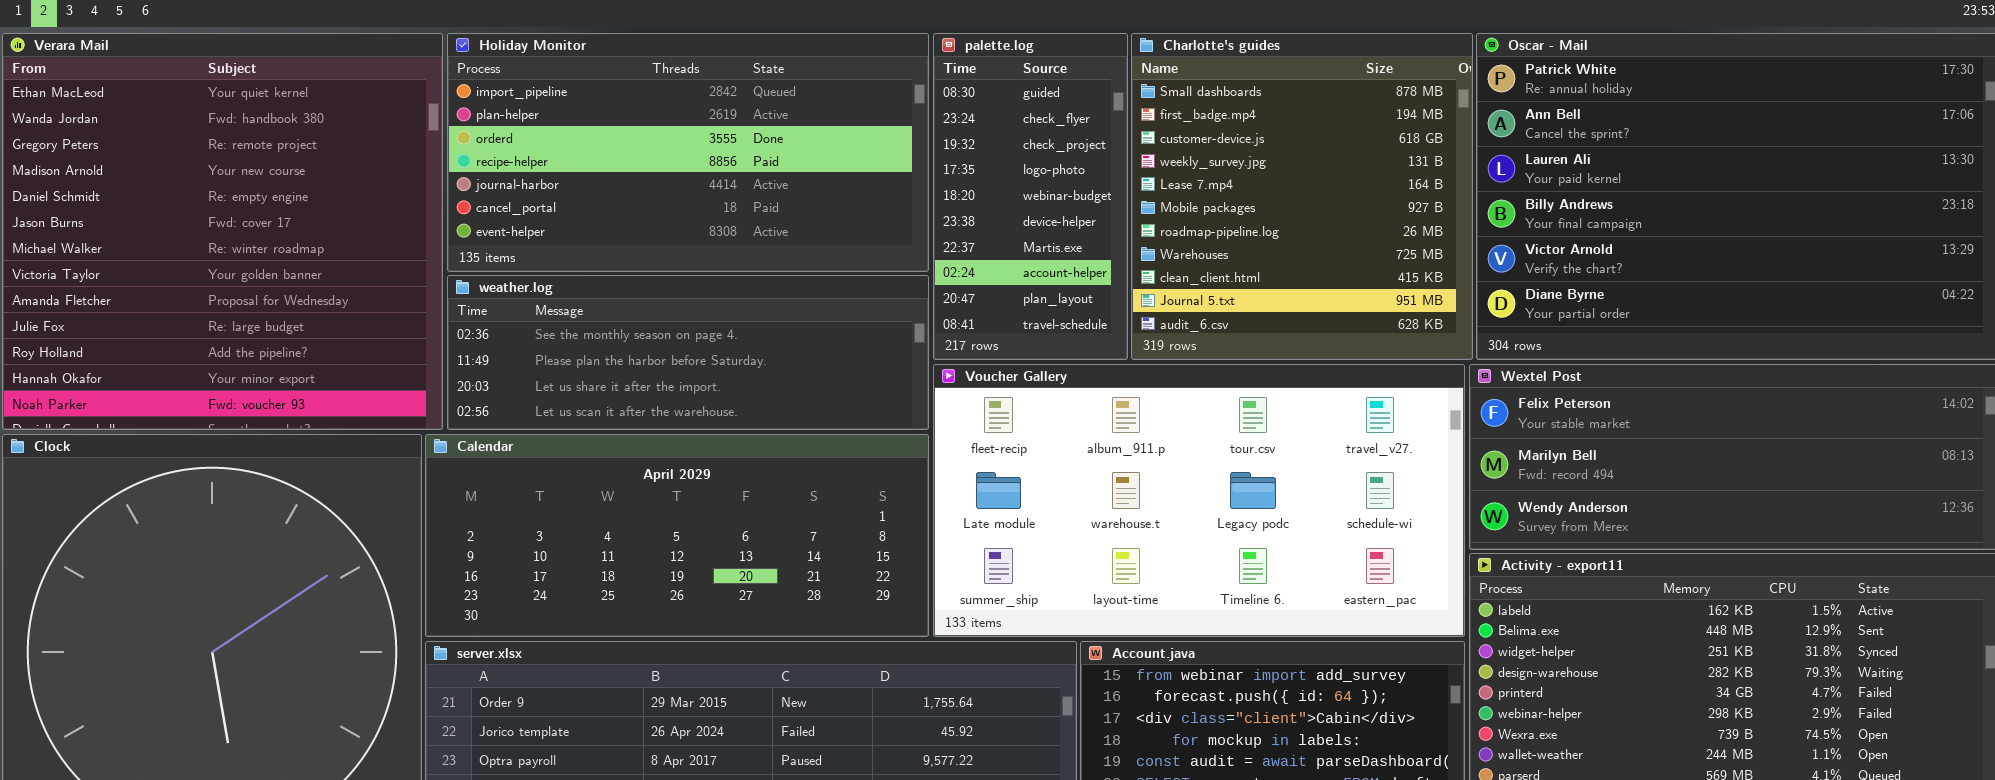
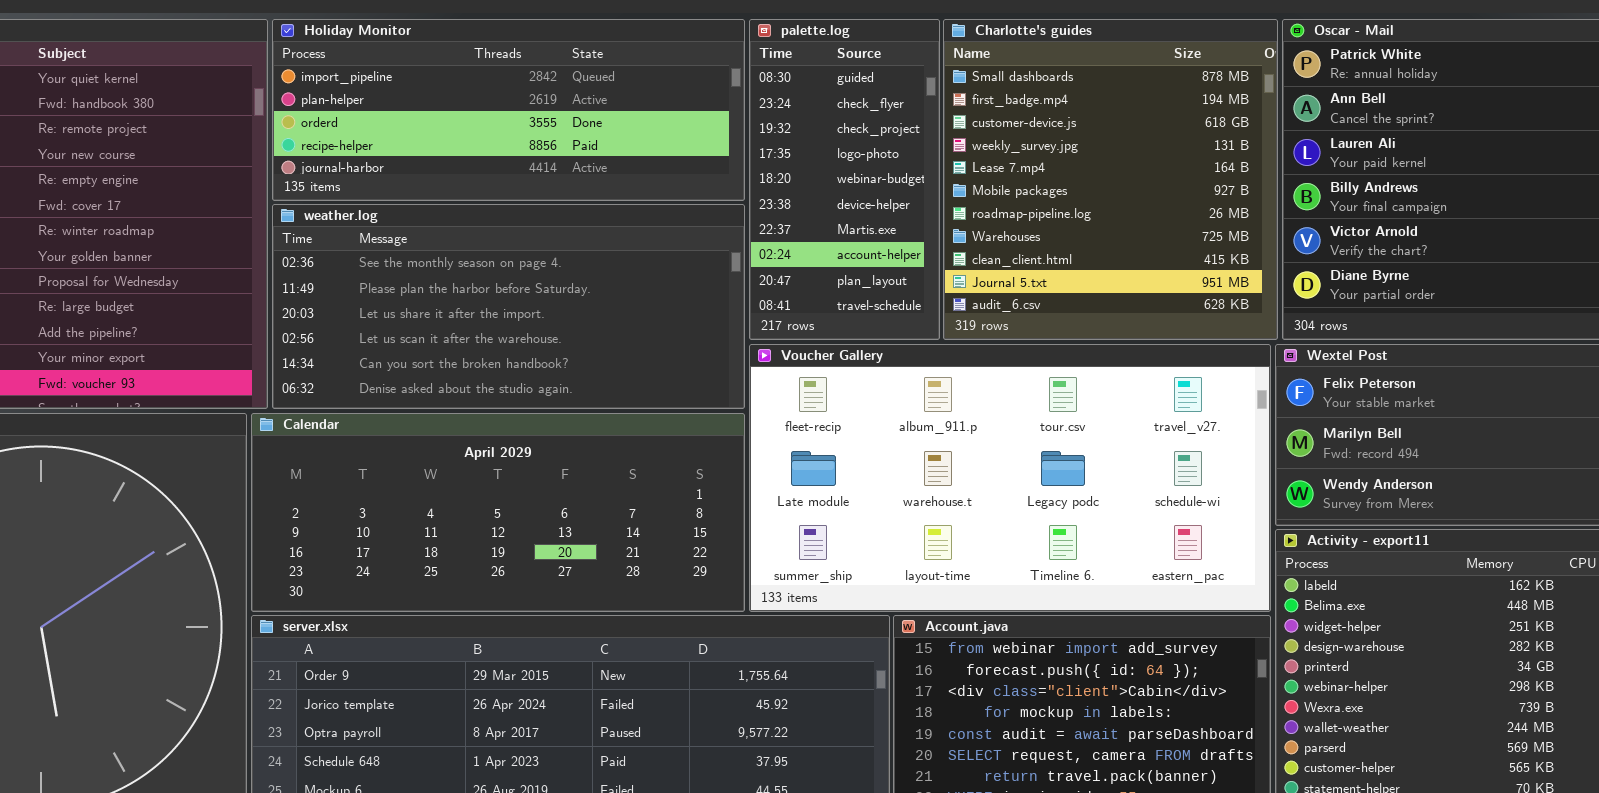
Holiday Monitor: [447,33,929,272] -> [272,19,745,201], resized
weather.log: [447,275,929,430] -> [272,204,745,409], resized

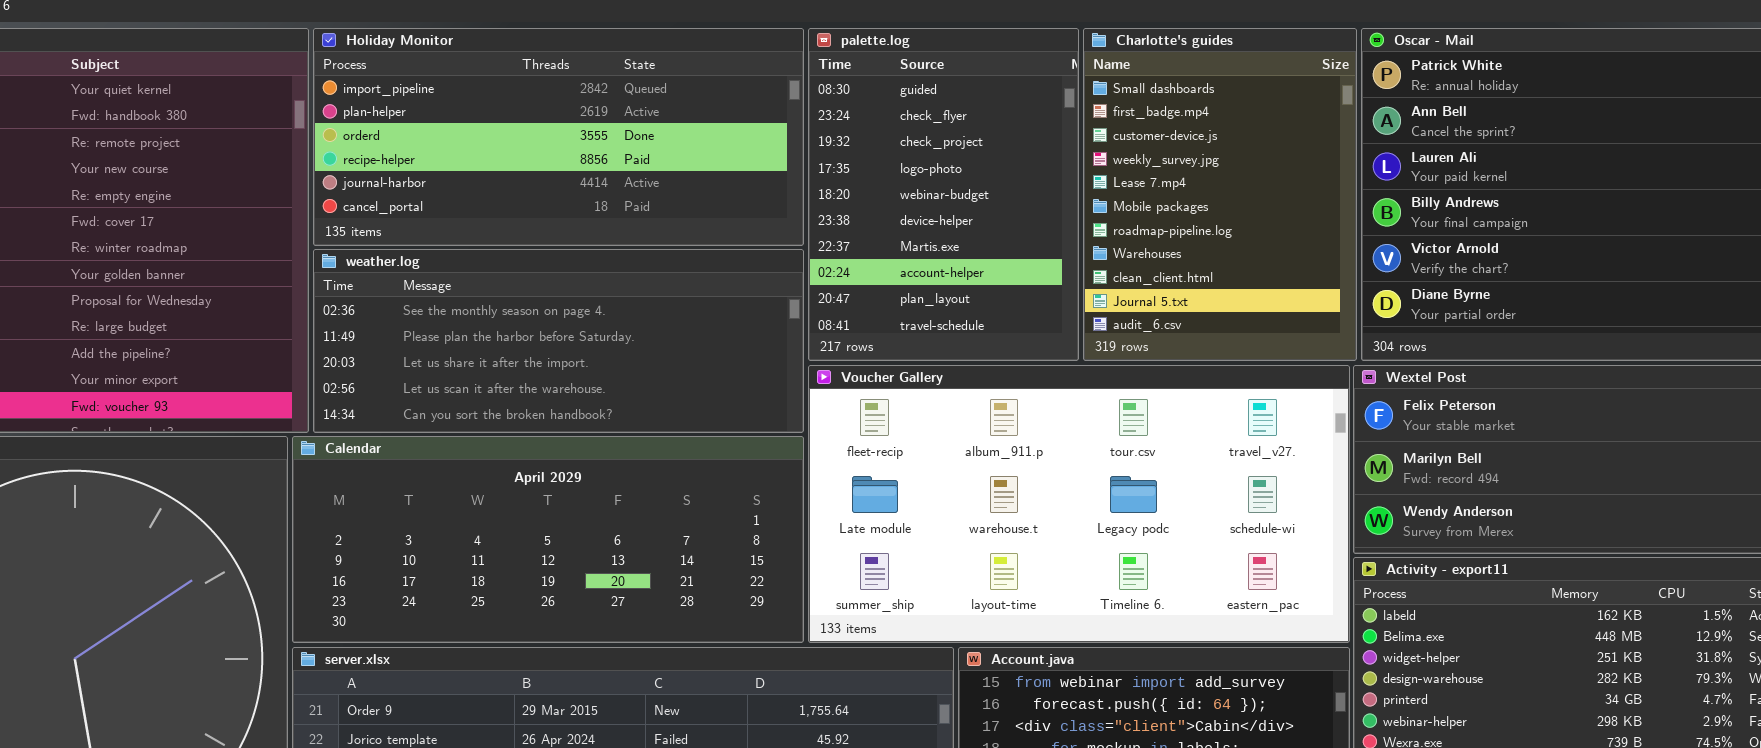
Holiday Monitor: [272,19,745,201] -> [313,28,804,246], resized
palette.log: [749,19,940,340] -> [808,28,1079,361], resized
Charlotte's guides: [943,19,1278,340] -> [1083,28,1357,361], resized
weather.log: [272,204,745,409] -> [313,249,804,433], resized

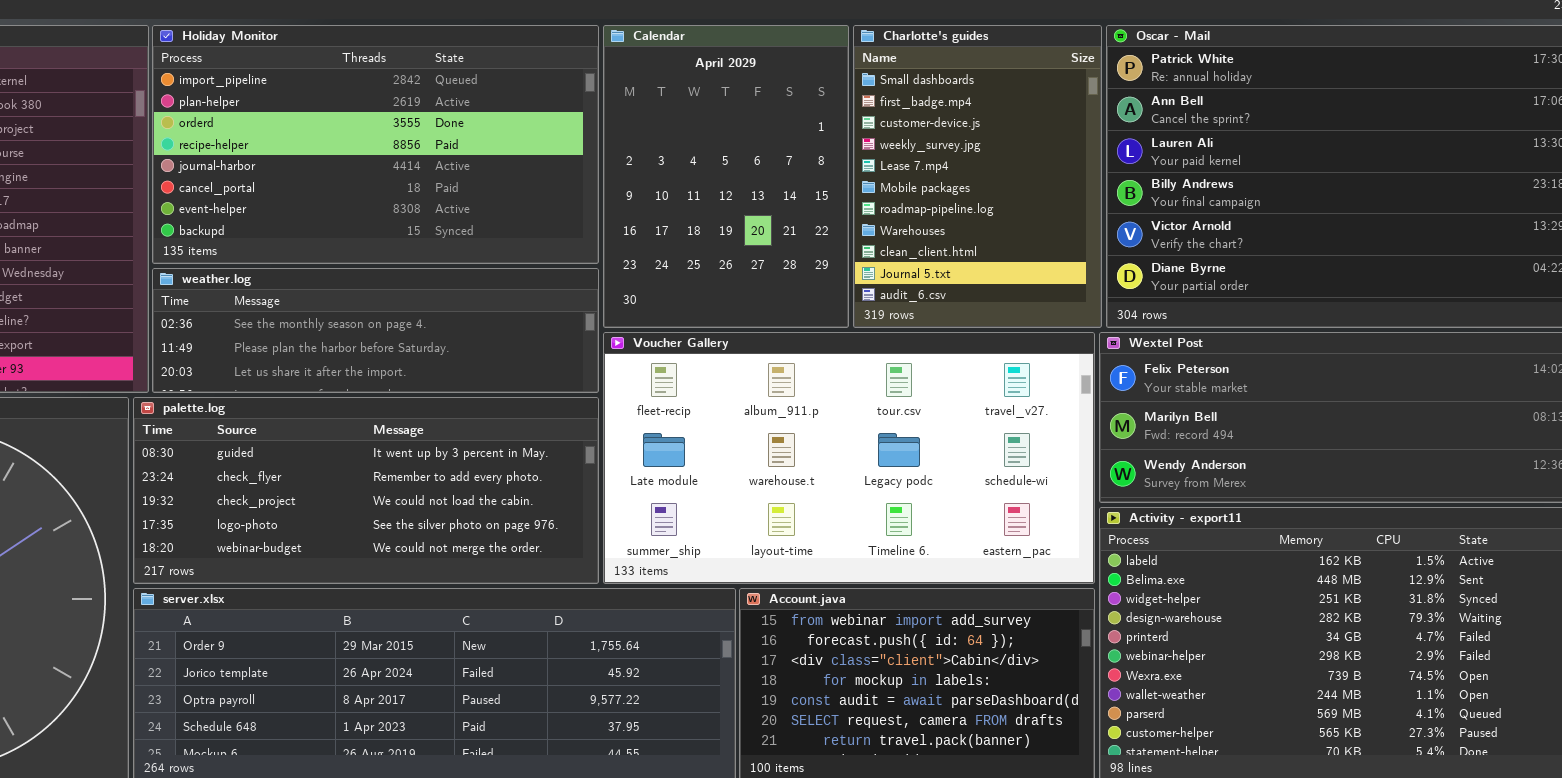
Holiday Monitor: [313,28,804,246] -> [152,25,599,264], resized
palette.log: [808,28,1079,361] -> [133,397,599,584], moved, resized
weather.log: [313,249,804,433] -> [152,268,599,393], resized
Calendar: [292,436,804,643] -> [603,25,849,328], moved, resized

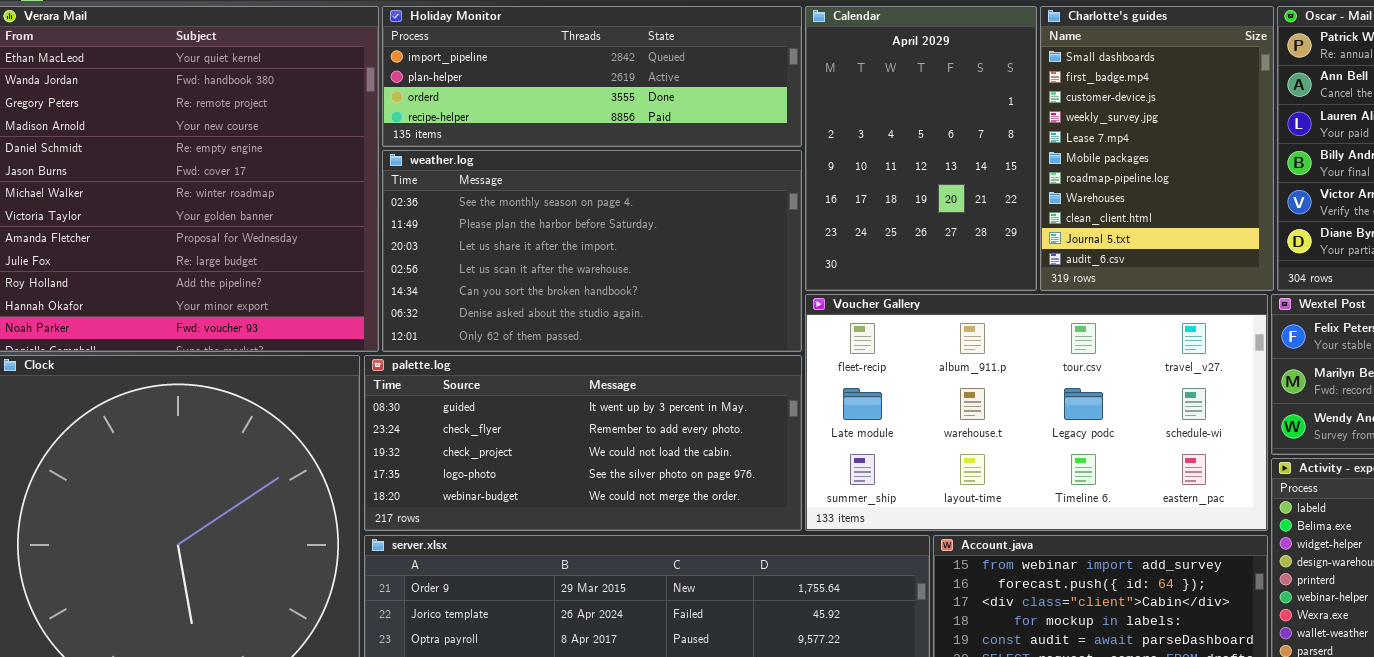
Holiday Monitor: [152,25,599,264] -> [382,6,802,147], resized
weather.log: [152,268,599,393] -> [382,150,802,352], resized

